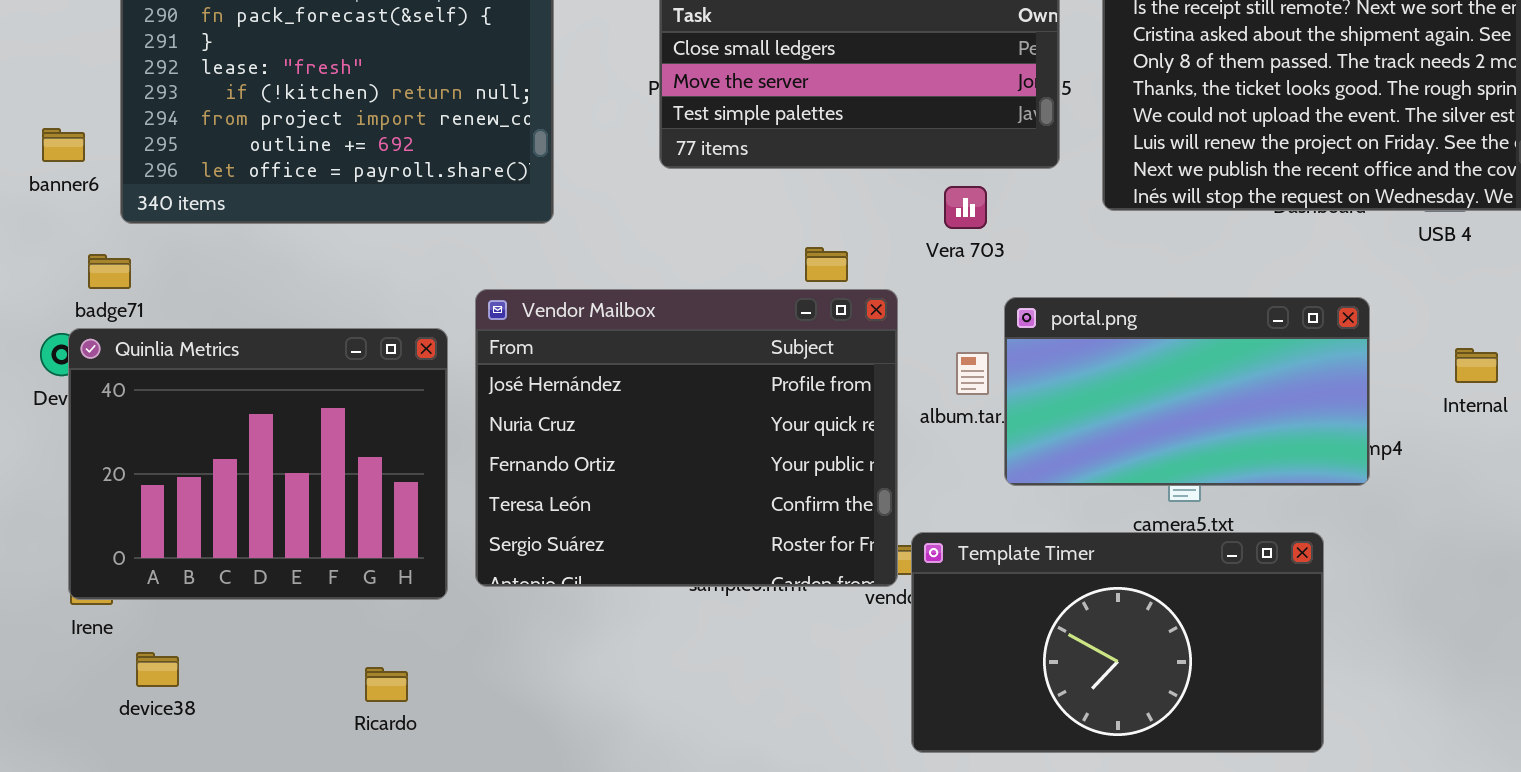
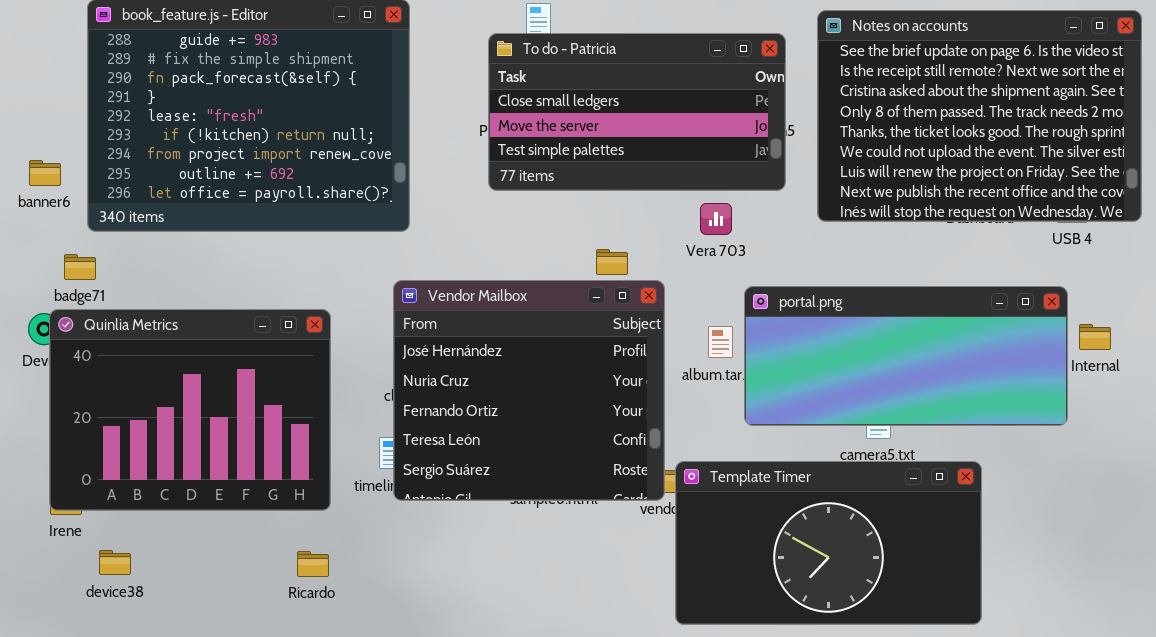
Vendor Mailbox: [475,289,898,587] -> [393,280,665,501], resized
portal.png: [1004,297,1370,486] -> [744,286,1068,426], resized
Ricardo: [365,667,408,702] -> [297,551,329,577], moved

